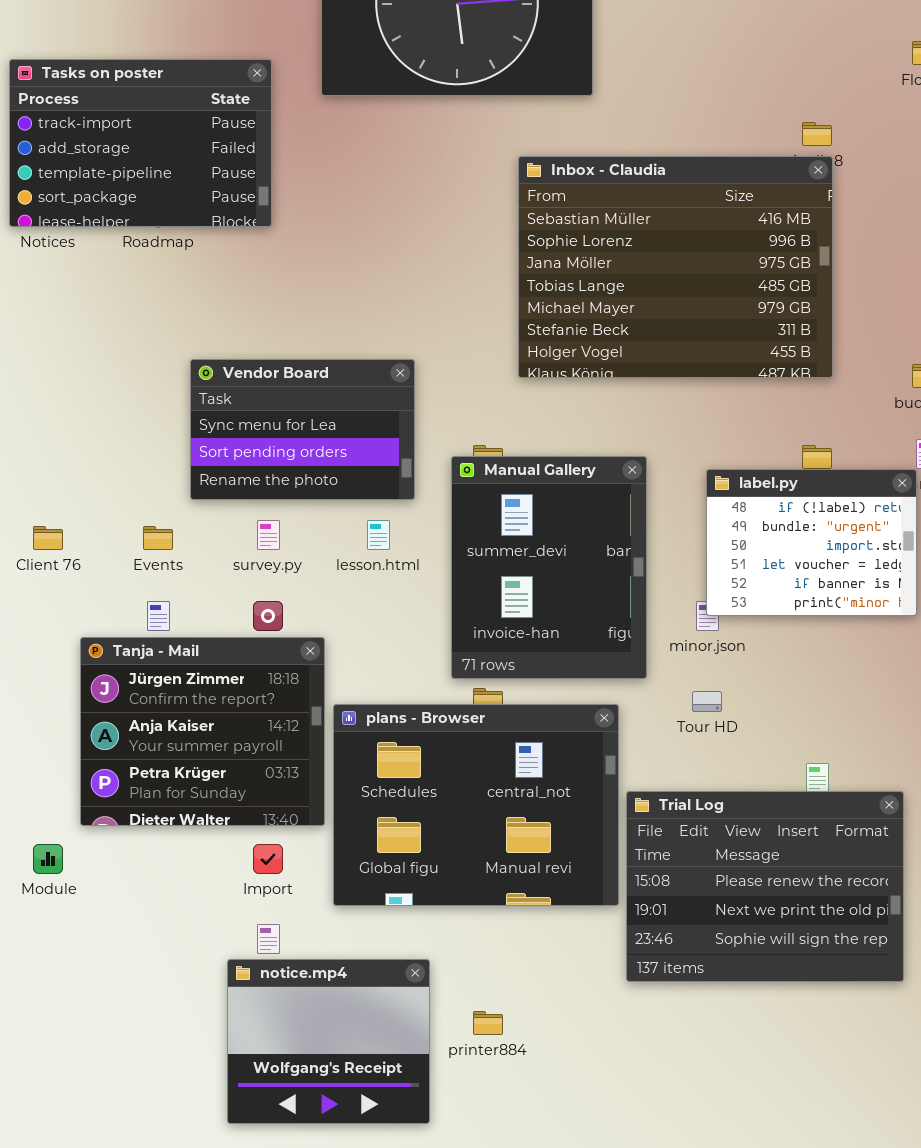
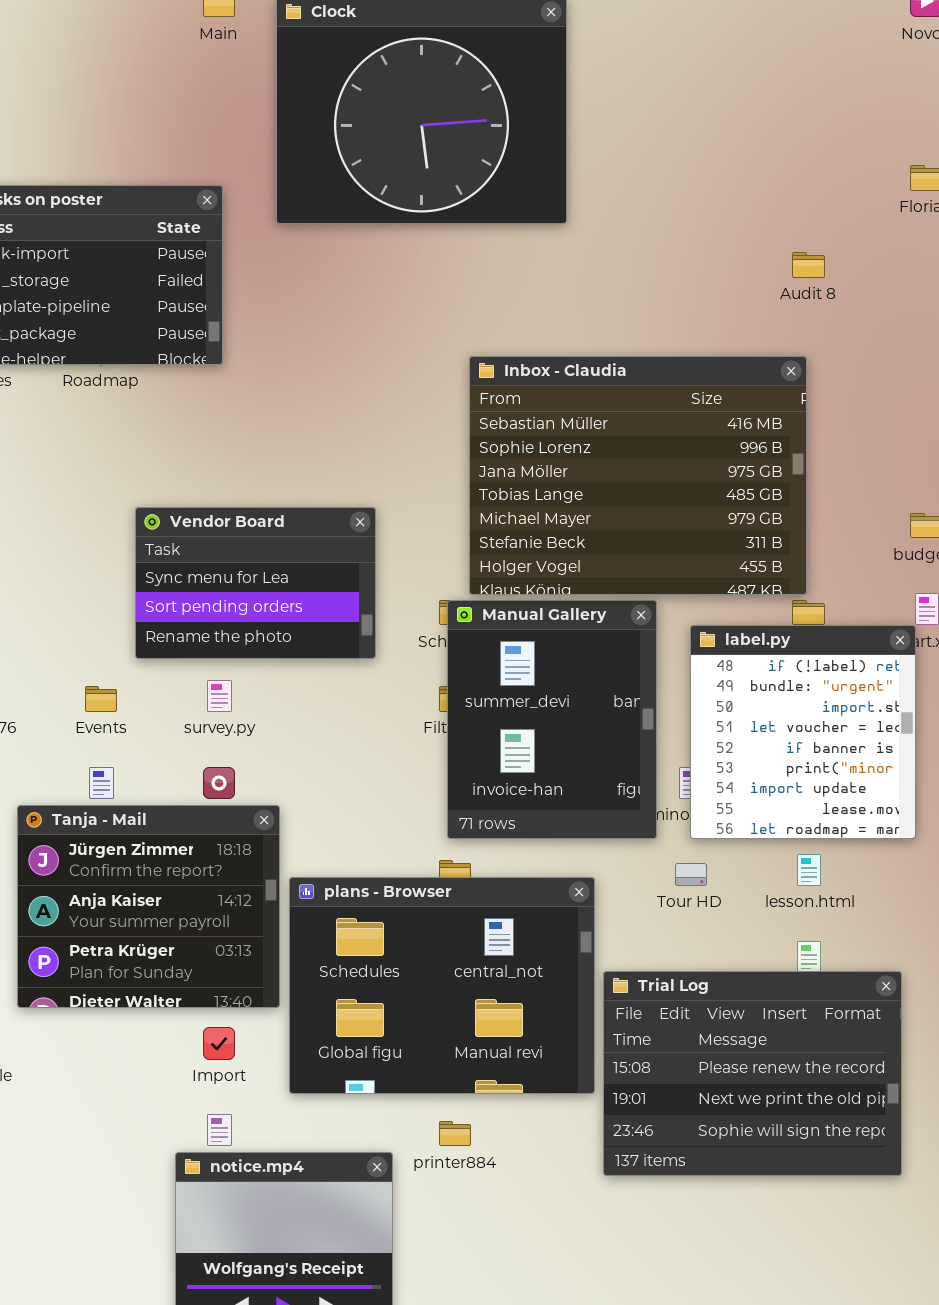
Inbox - Claudia: [518,156,833,378] -> [469,356,807,595], moved
Manual Gallery: [451,456,647,679] -> [447,600,657,839], moved
label.py: [706,469,917,616] -> [690,625,916,839], resized
lesson.html: [367,520,390,550] -> [797,854,821,886], moved
printer884: [473,1011,503,1035] -> [439,1121,471,1146], moved

